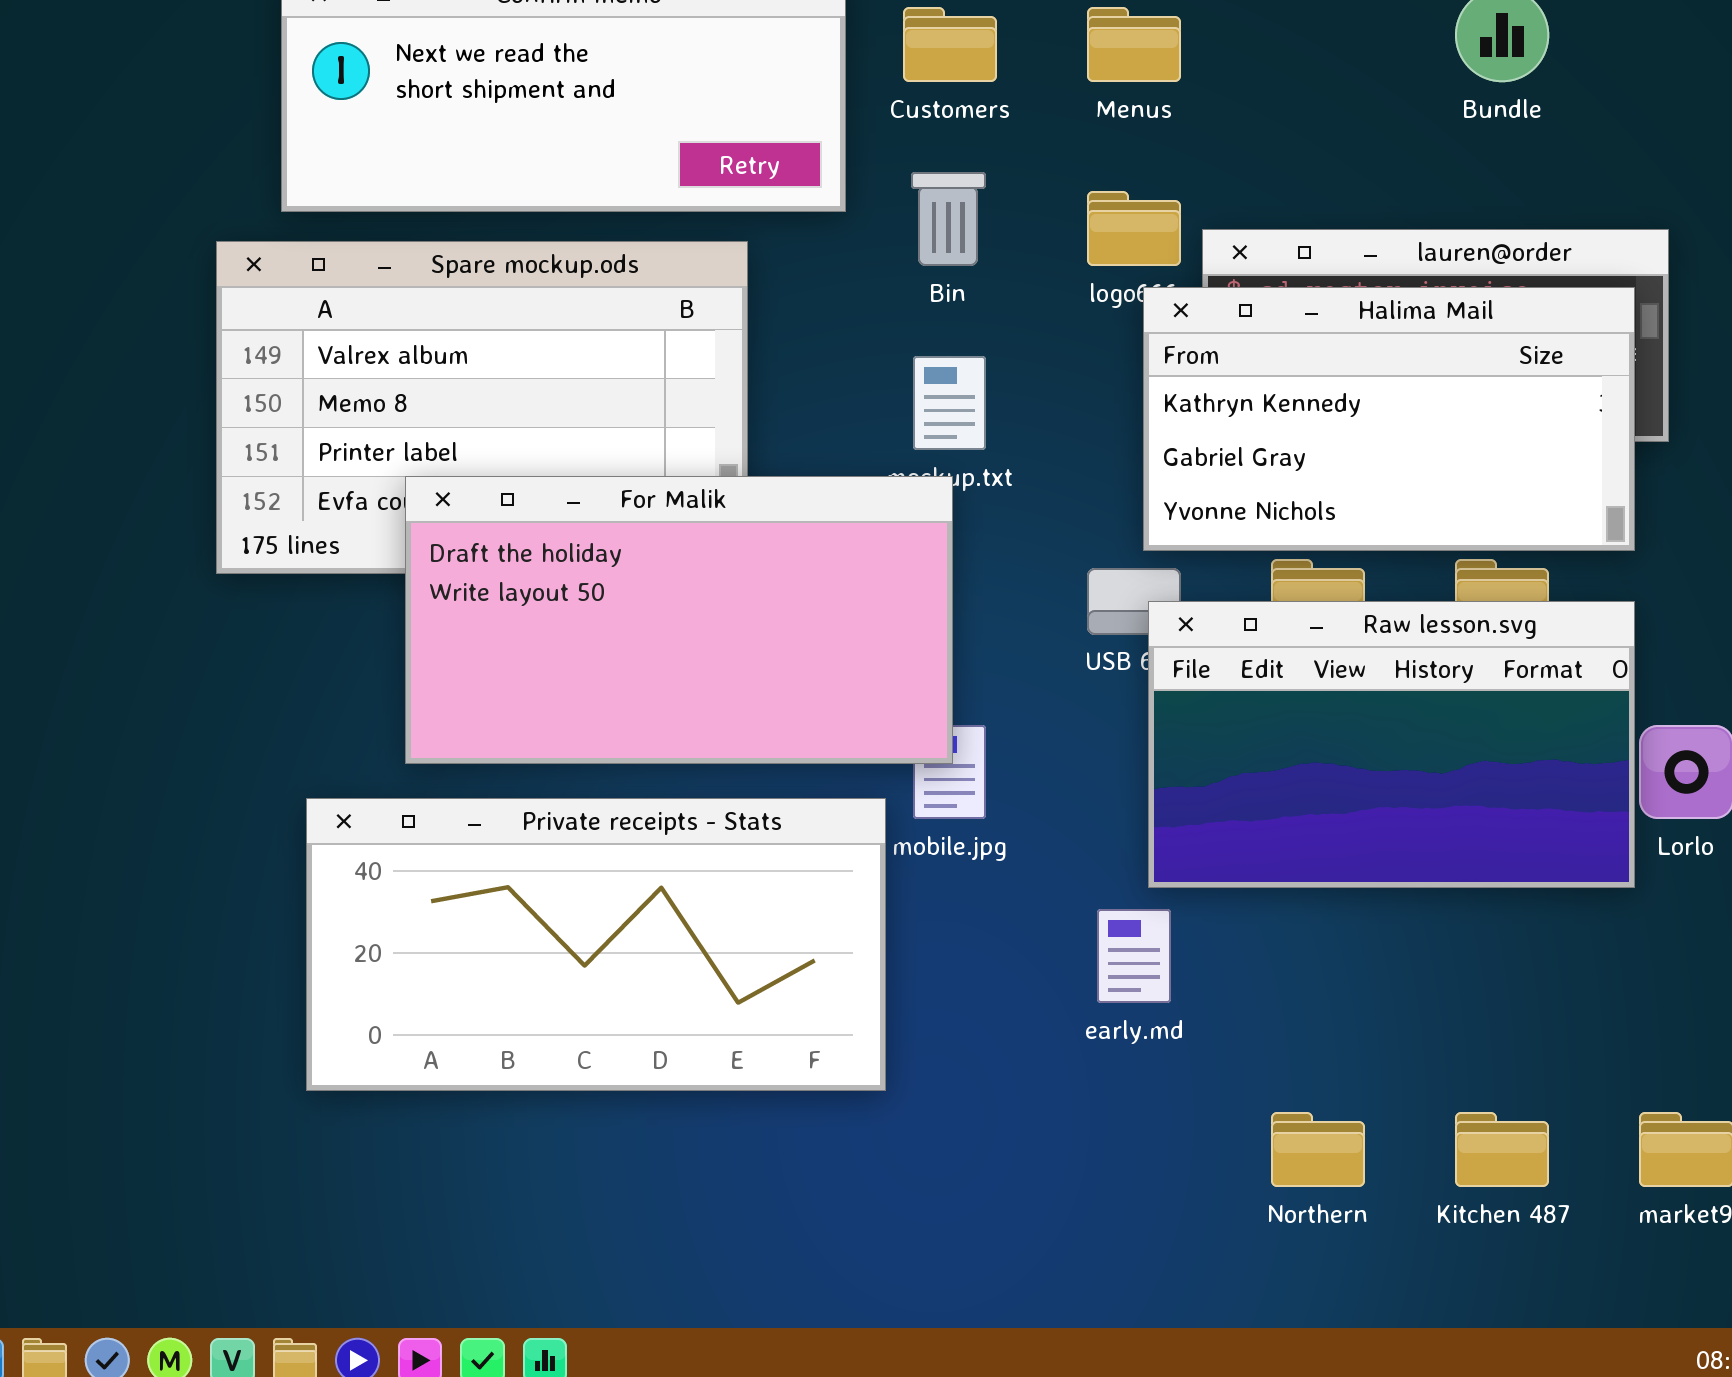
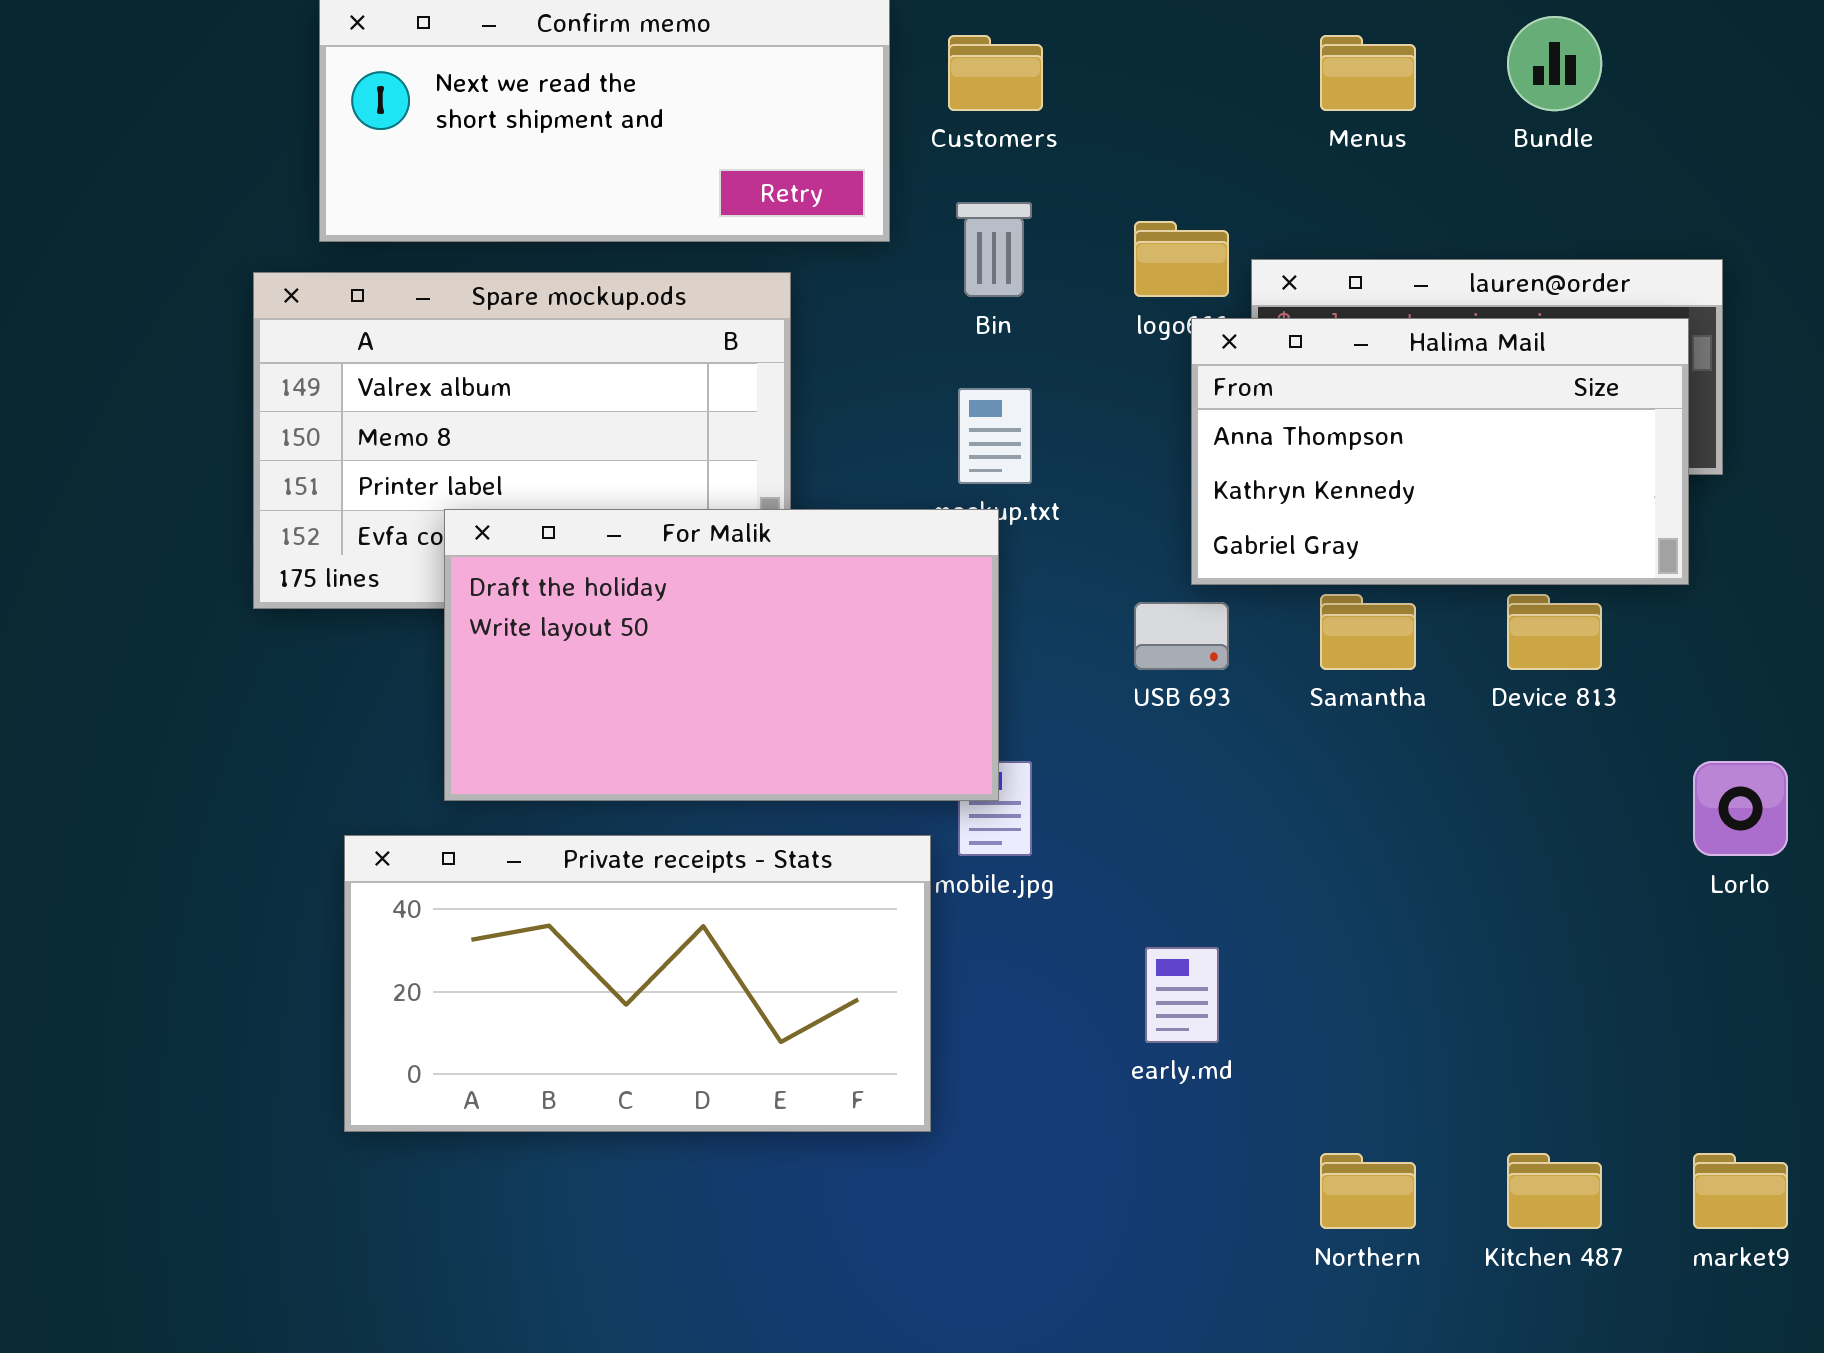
Menus: [1087,7,1181,82] -> [1320,35,1416,111], moved
Halima Mail: [1143,287,1635,551] -> [1191,318,1689,585], scrolled up 1 row
Raw lesson.svg: [1148,601,1635,888] -> none, closed

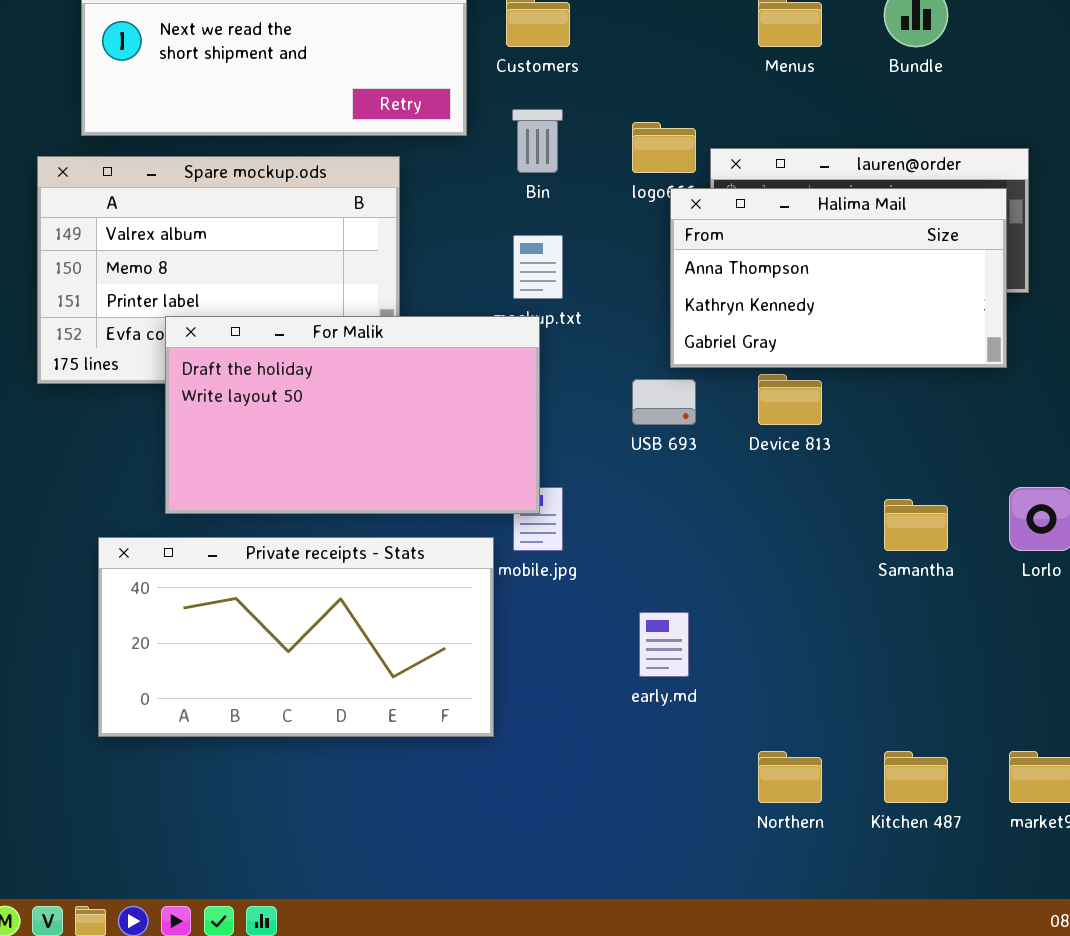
Samantha: [1320,594,1416,670] -> [884,499,948,551], moved
Device 813: [1507,594,1602,670] -> [758,374,822,425], moved

